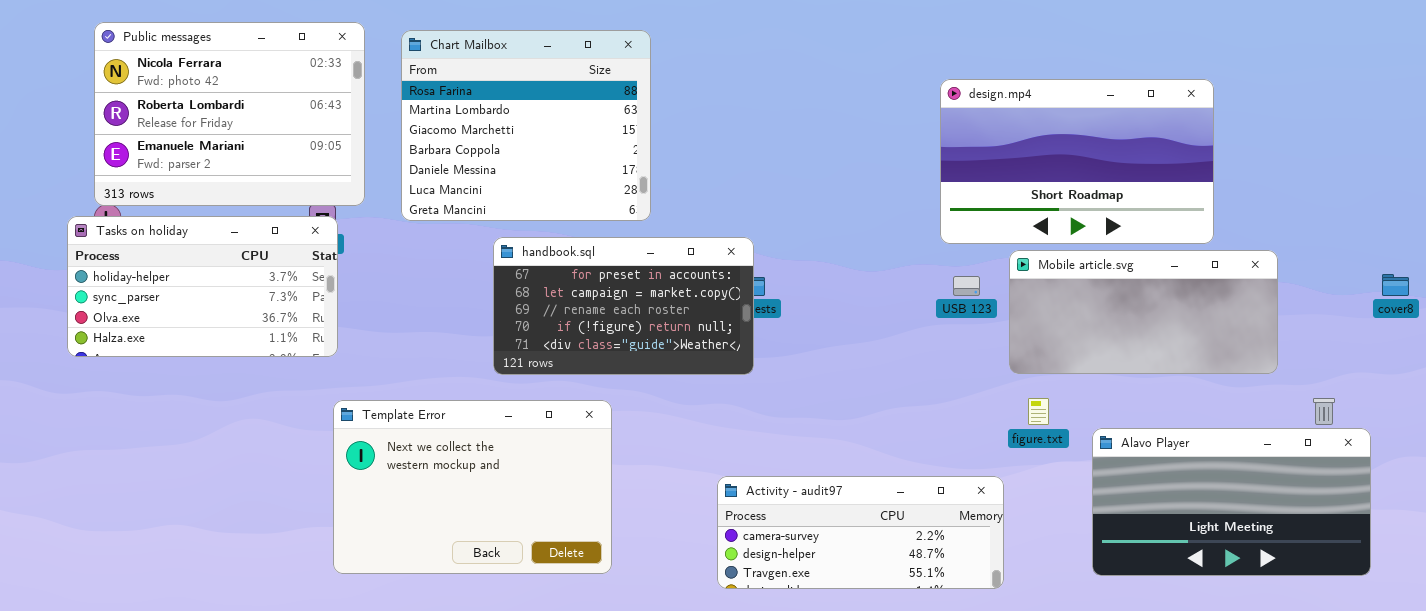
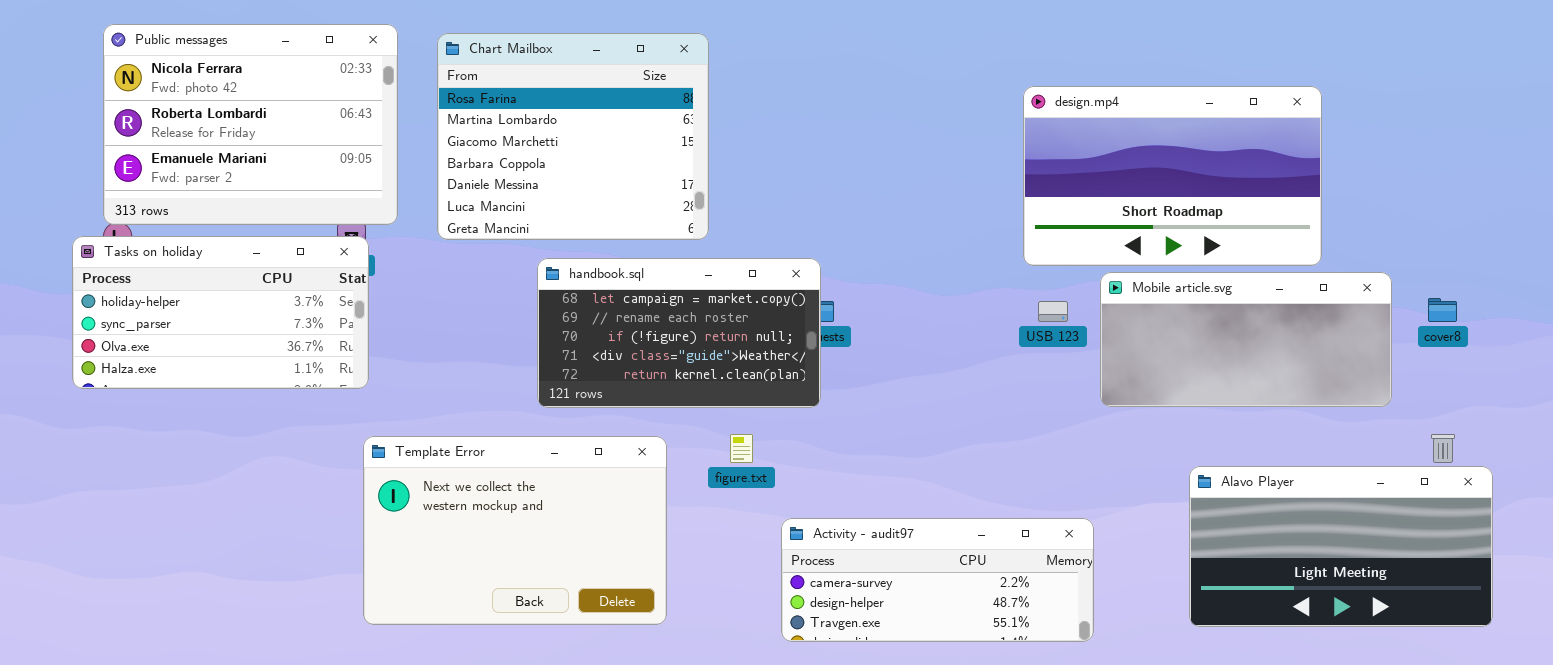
handbook.sql: [493,237,754,375] -> [537,258,821,408], scrolled down 1 row
cover8: [1382,274,1409,296] -> [1428,298,1457,322], moved
figure.txt: [1028,398,1049,425] -> [730,434,753,463], moved

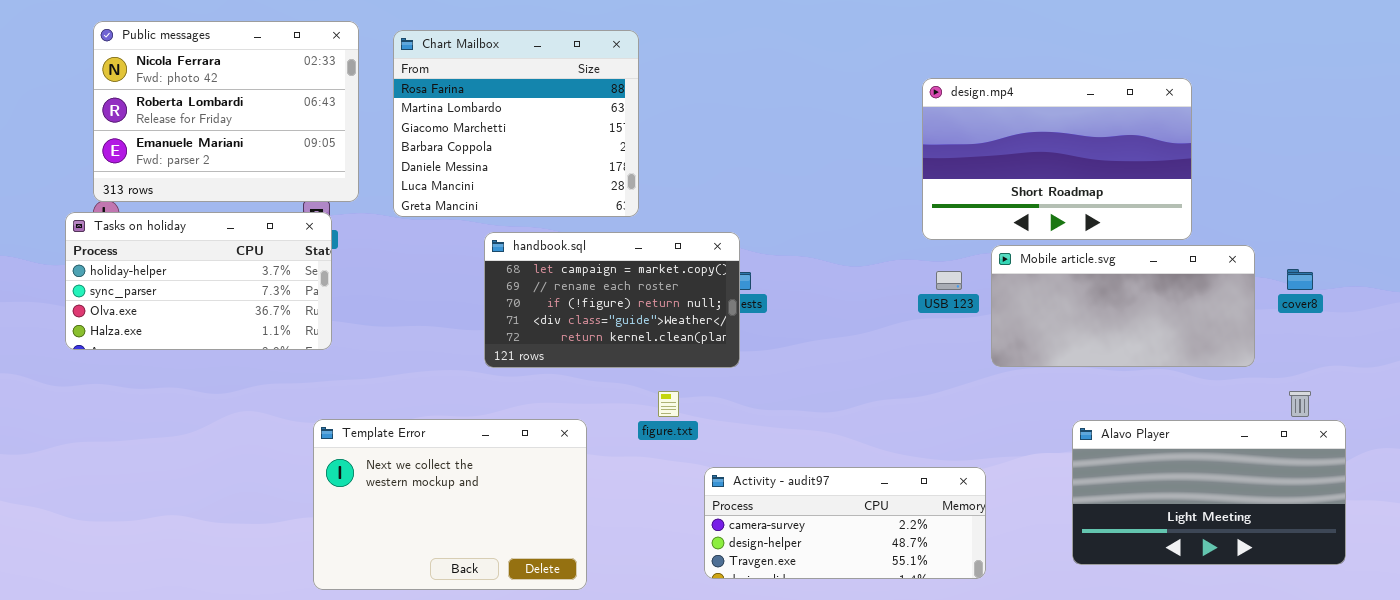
Template Error: [363,436,667,625] -> [313,419,587,590], moved

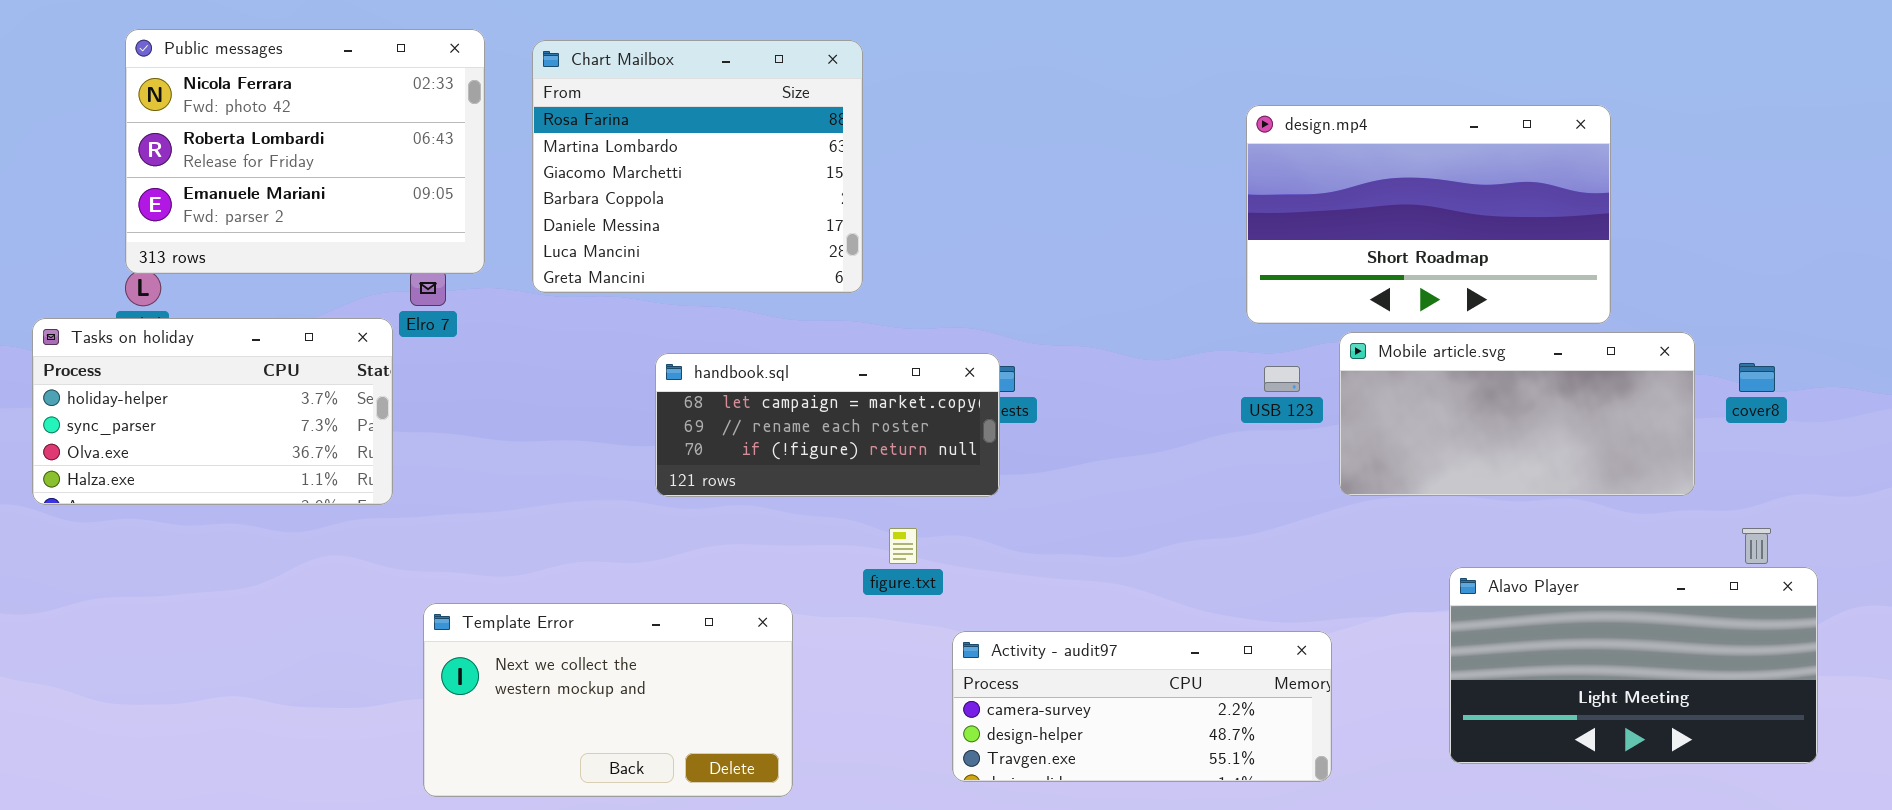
Tasks on holiday: [65,212,332,350] -> [32,318,393,505], moved
handbook.sql: [484,232,740,368] -> [655,353,1000,497], resized
Template Error: [313,419,587,590] -> [423,603,793,797], resized

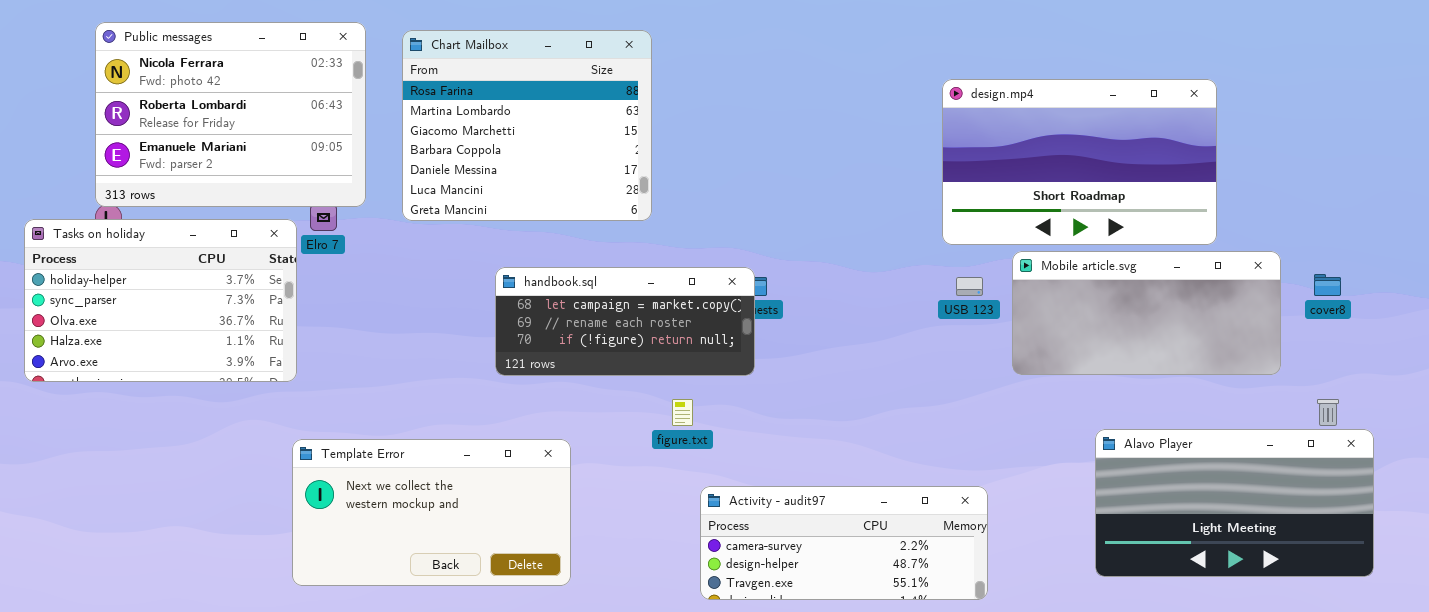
Tasks on holiday: [32,318,393,505] -> [24,219,297,382], resized
Template Error: [423,603,793,797] -> [292,439,571,586], moved
Activity - audit97: [952,631,1332,782] -> [700,486,988,600], moved

